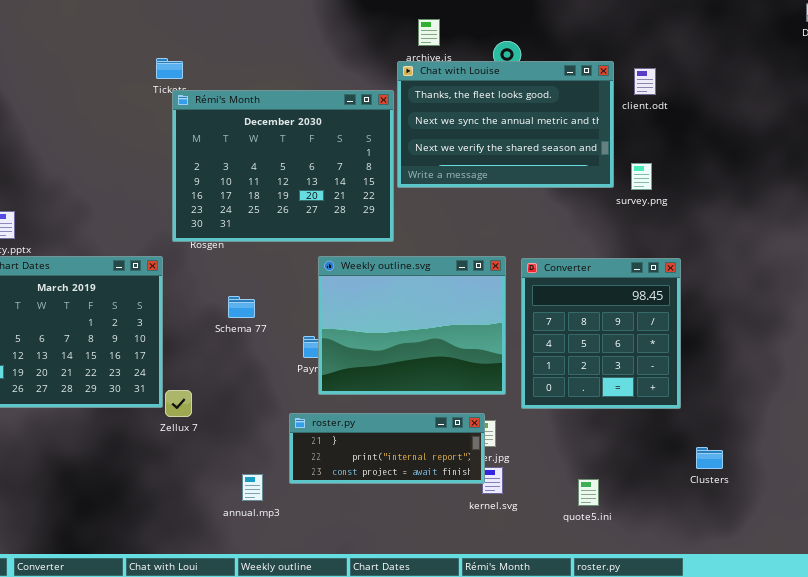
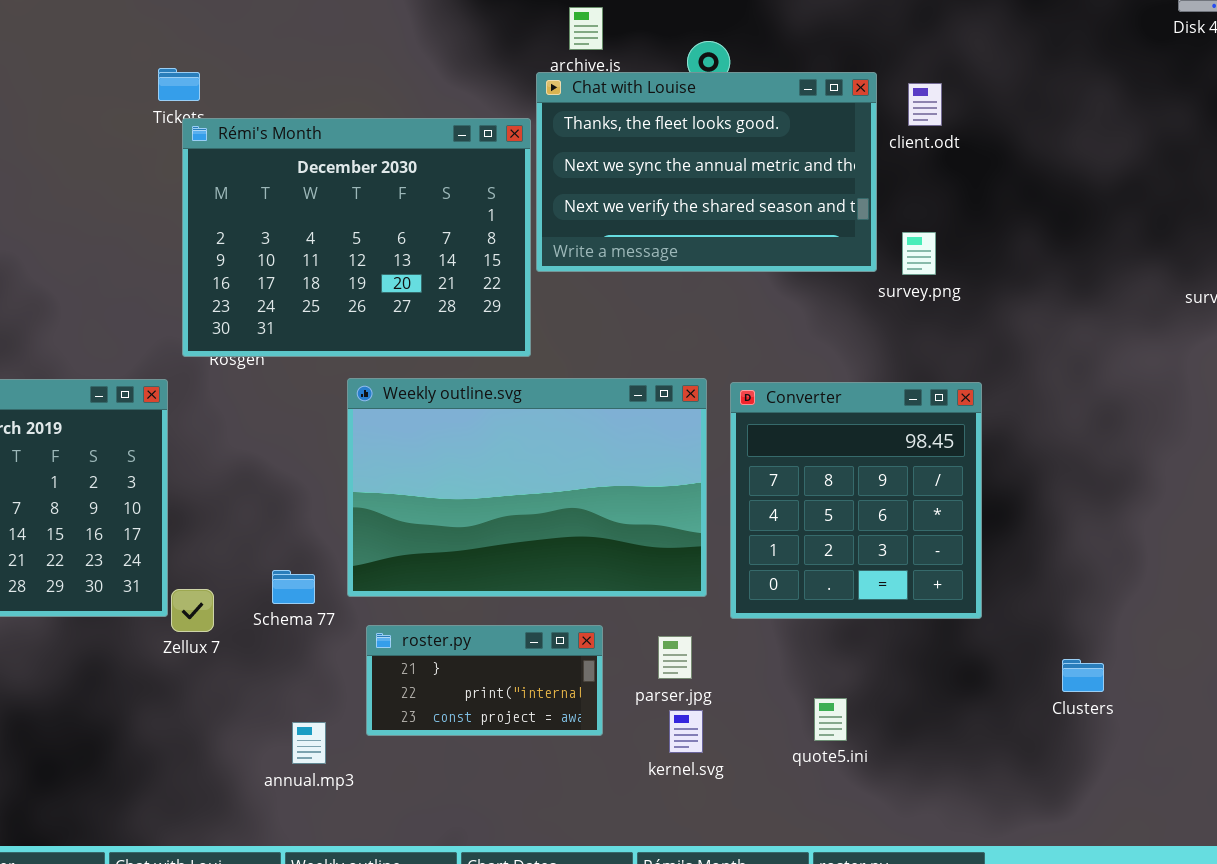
Weekly outline.svg: [318,256,506,395] -> [347,378,707,597], resized
Schema 77: [228,296,255,318] -> [272,570,315,604], moved
roster.py: [289,413,485,484] -> [366,625,603,736], resized
Clusters: [696,447,723,469] -> [1062,659,1104,692], moved
quote5.ini: [578,479,599,506] -> [814,698,847,741], moved

